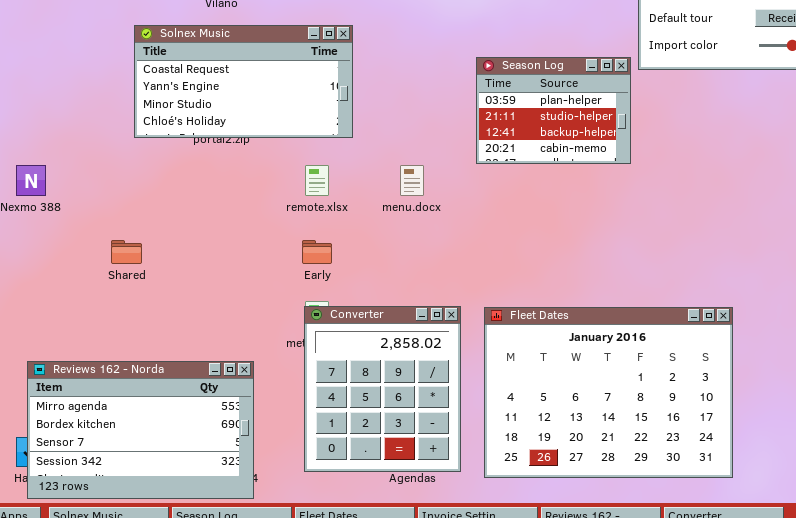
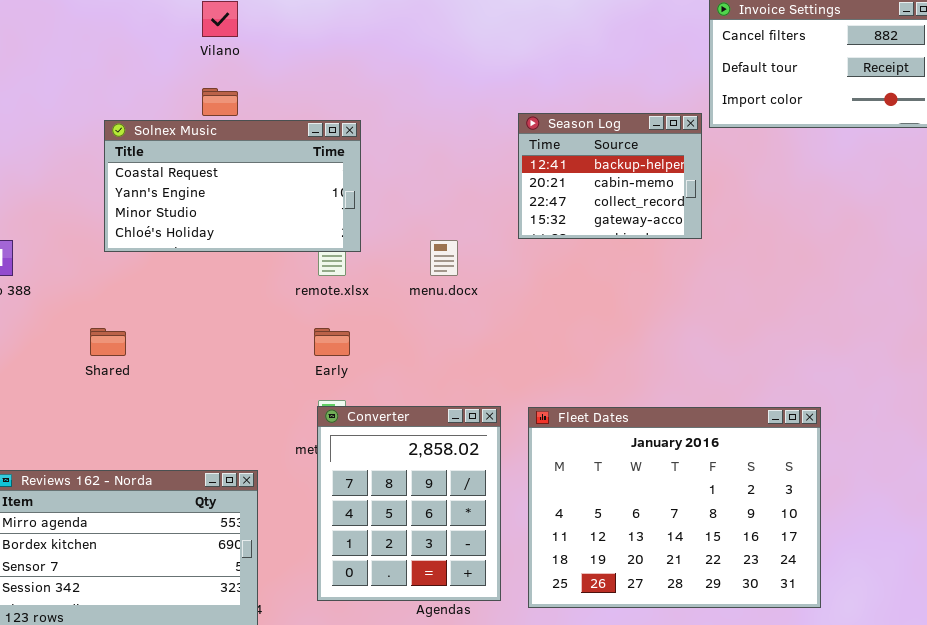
Solnex Music: [134,25,353,138] -> [104,120,361,252], moved
Season Log: [476,57,631,164] -> [518,113,702,239], scrolled down 2 rows

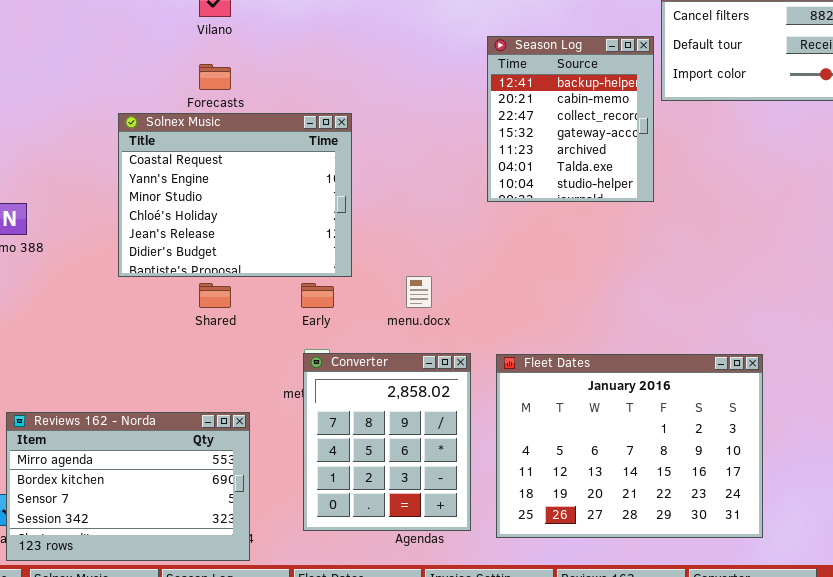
Season Log: [518,113,702,239] -> [487,36,654,202], resized
Solnex Music: [104,120,361,252] -> [118,113,352,277], moved, resized
menu.docx: [430,240,458,276] -> [406,276,432,308], moved
Shared: [90,328,126,356] -> [199,283,231,308], moved

